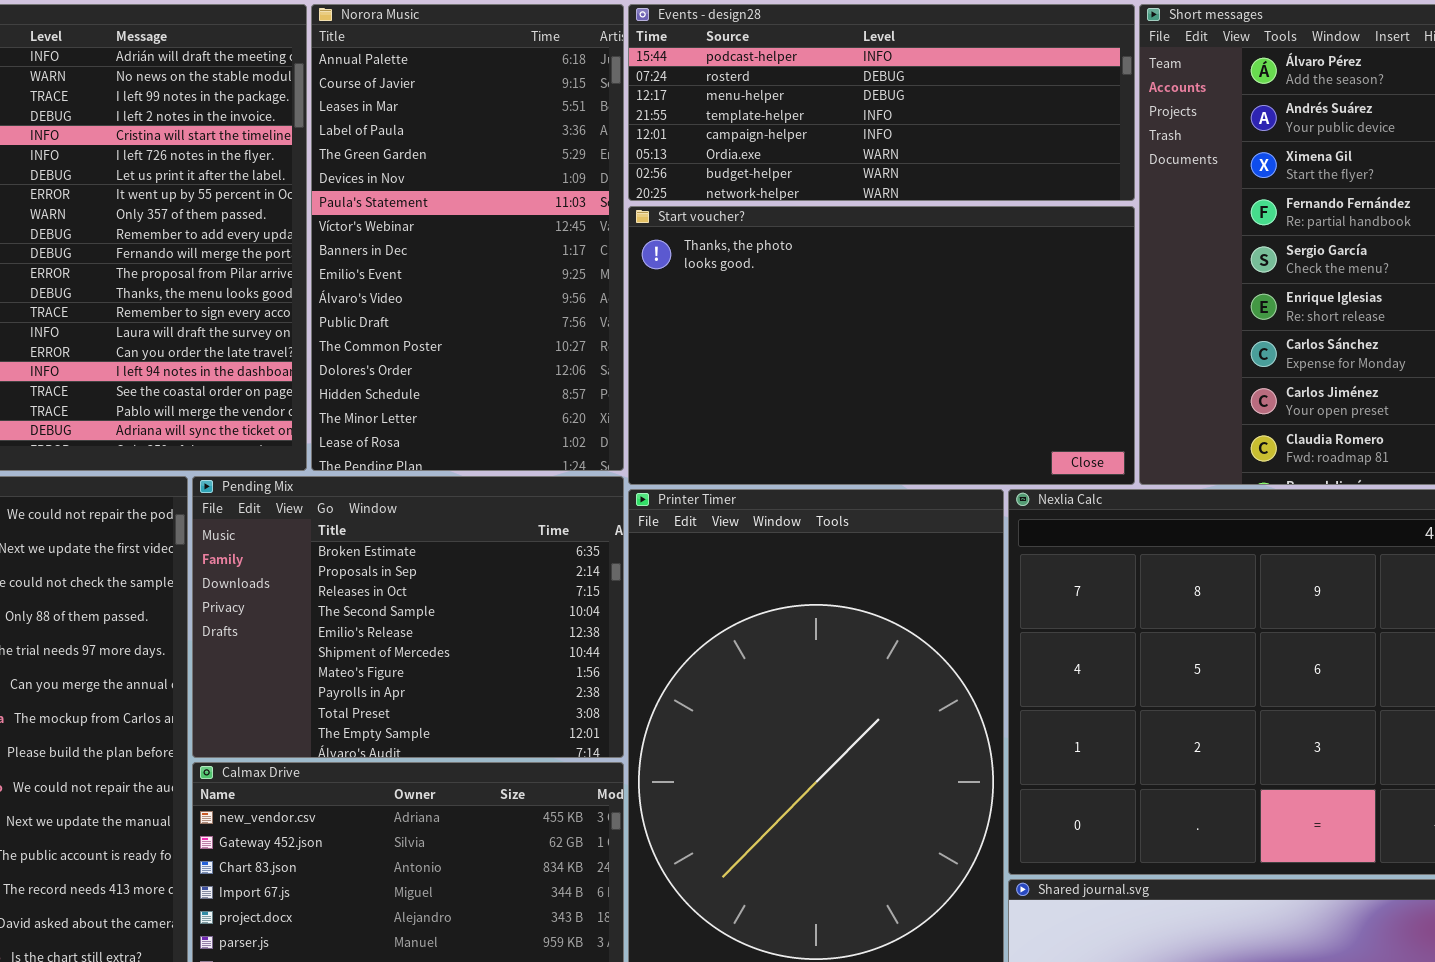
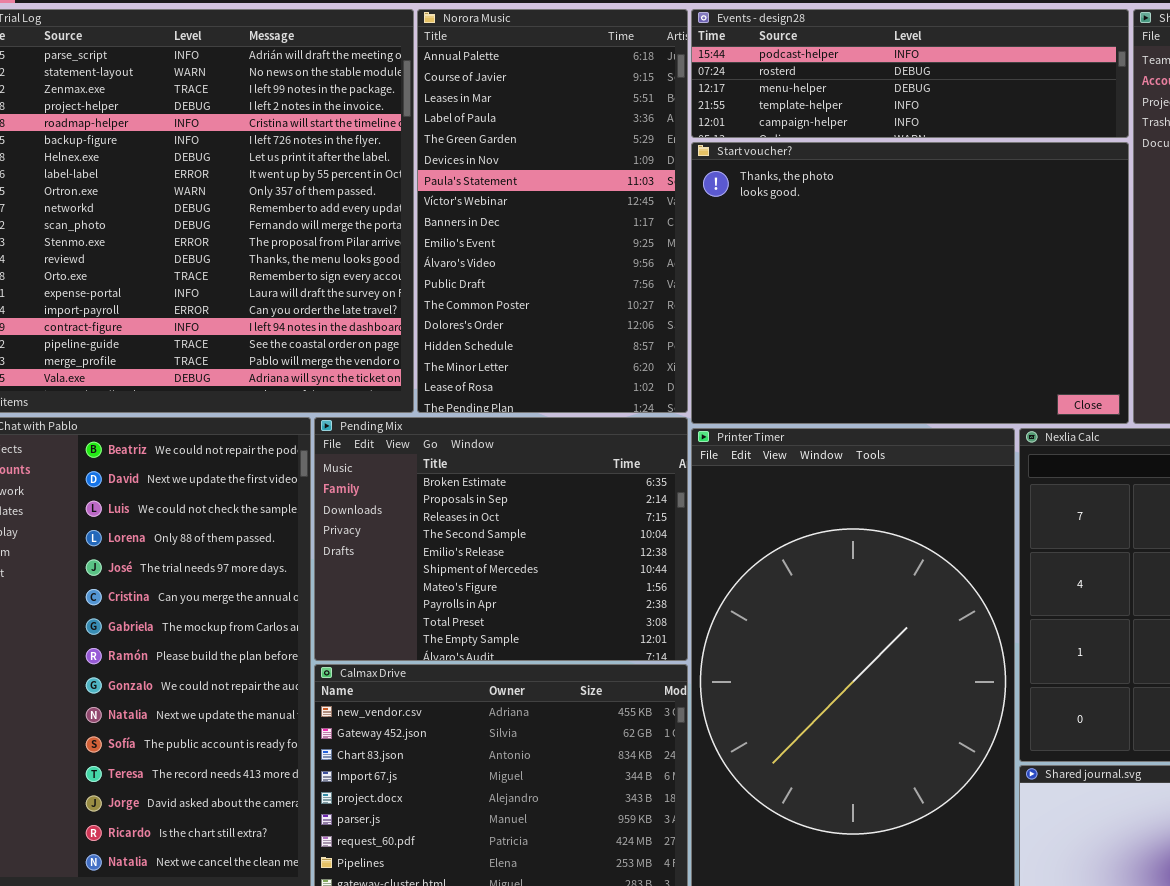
Events - design28: [628,4,1135,201] -> [691,9,1129,138], resized
Start voucher?: [628,206,1135,485] -> [691,142,1129,424], resized

